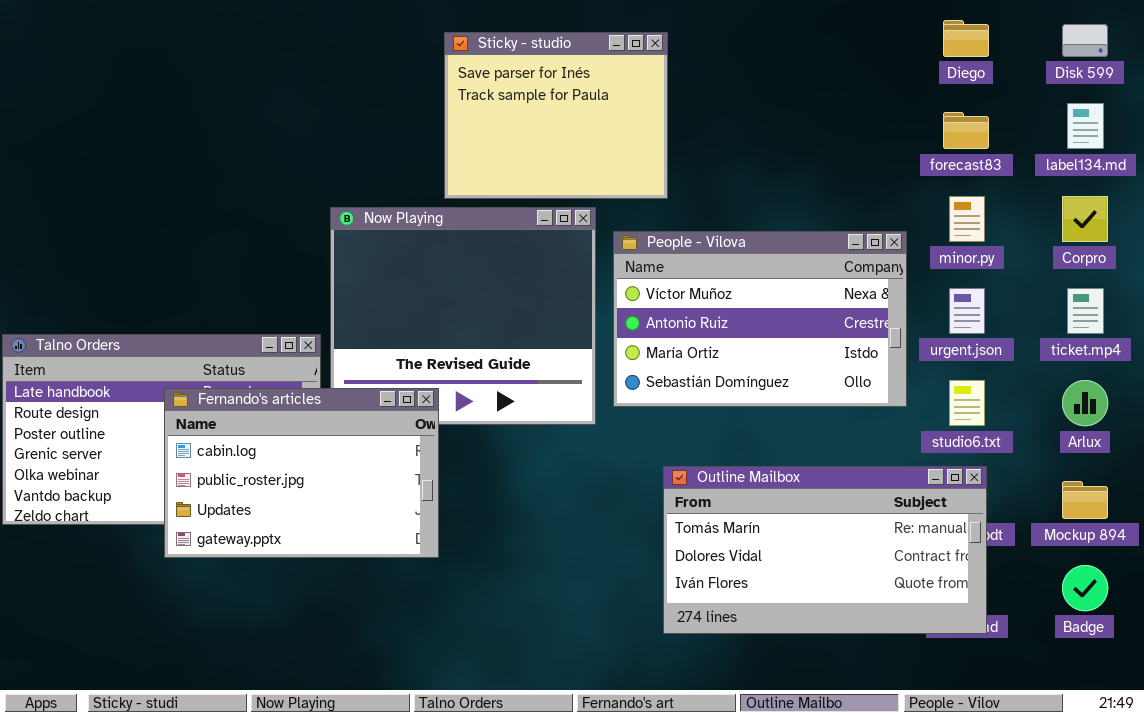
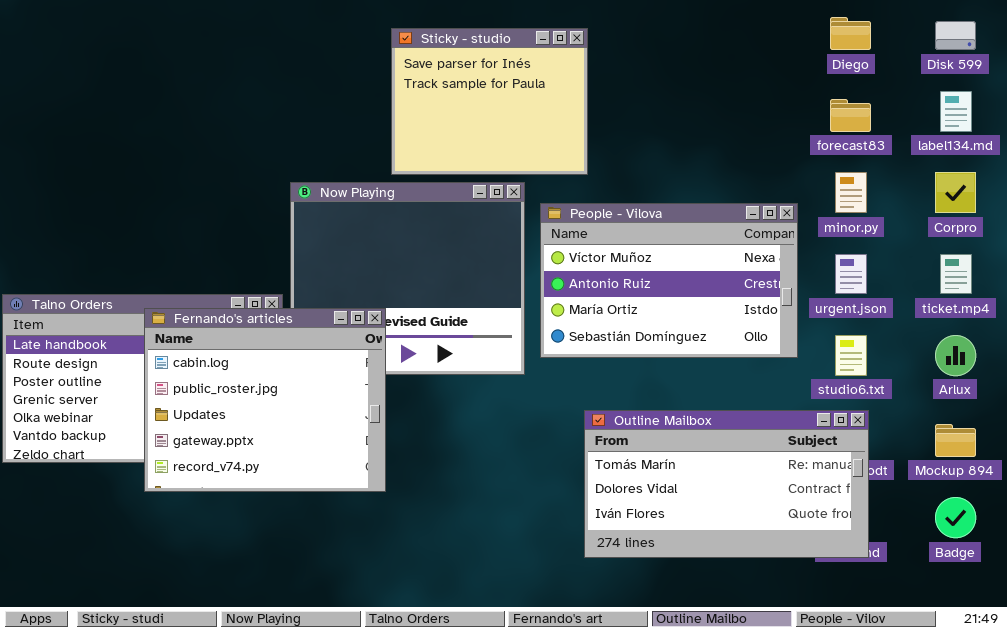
Fernando's articles: [164,388,439,558] -> [144,308,386,492], resized

